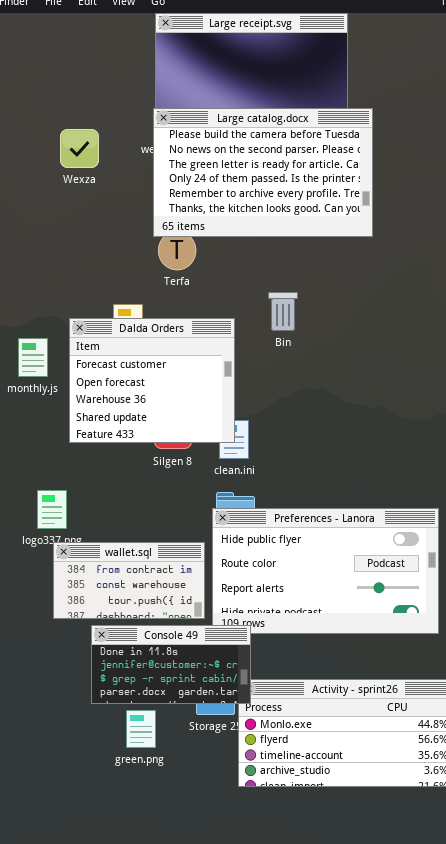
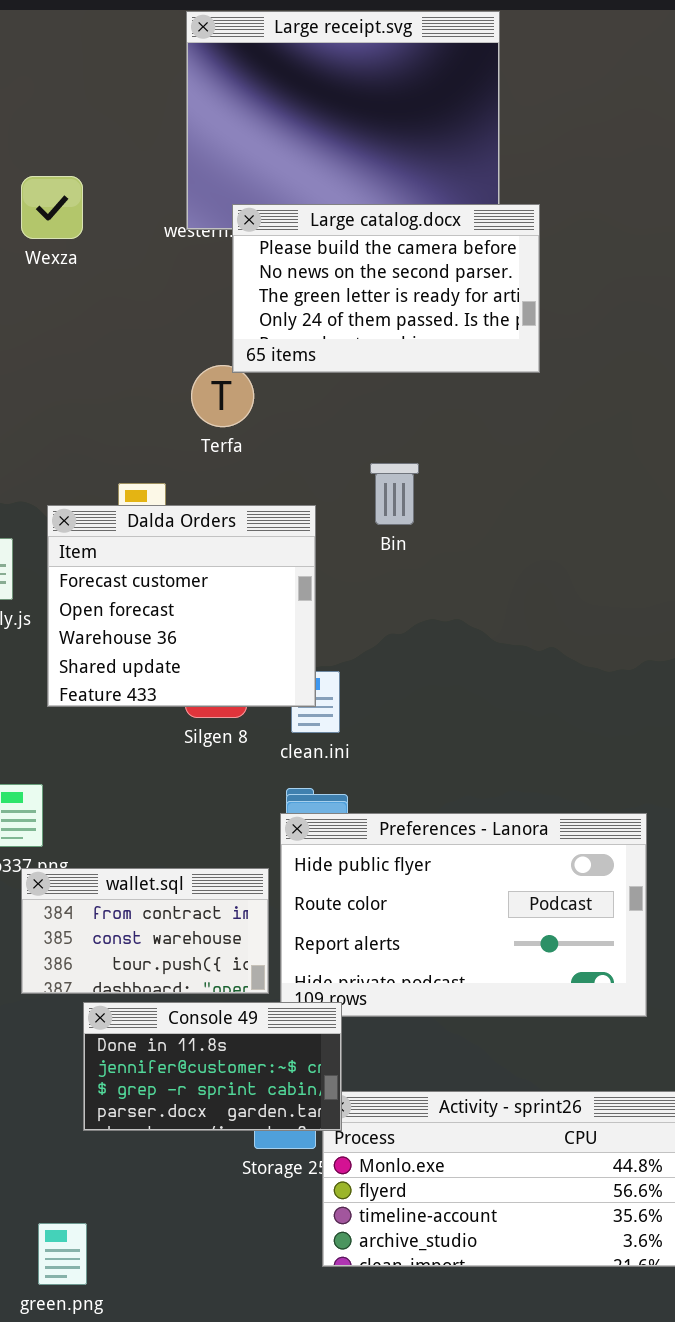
Large catalog.docx: [153,108,373,237] -> [232,204,540,373], resized
Wexza: [60,129,99,168] -> [21,176,83,239], moved
green.png: [126,710,156,748] -> [38,1223,87,1285], moved

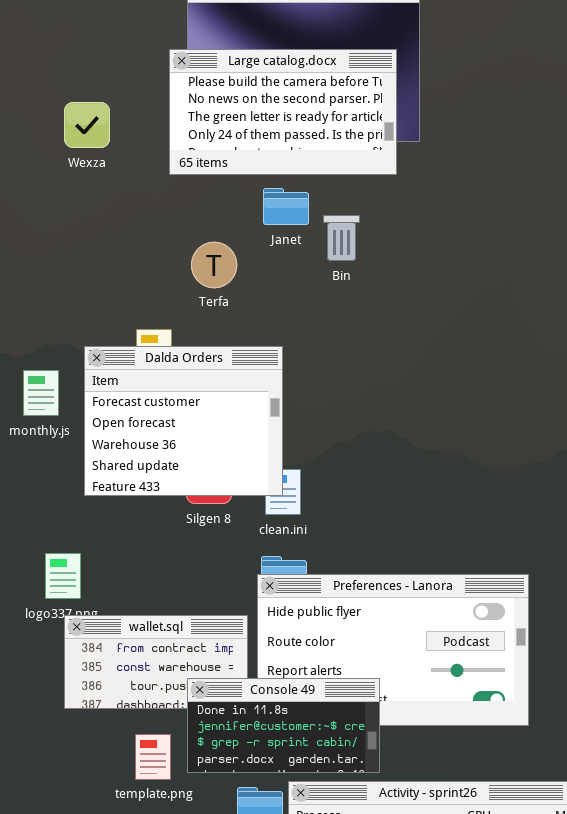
Large catalog.docx: [232,204,540,373] -> [169,49,397,175], moved
Bin: [370,463,419,525] -> [323,215,360,261], moved
Console 49: [83,1002,342,1131] -> [187,678,380,773], moved

